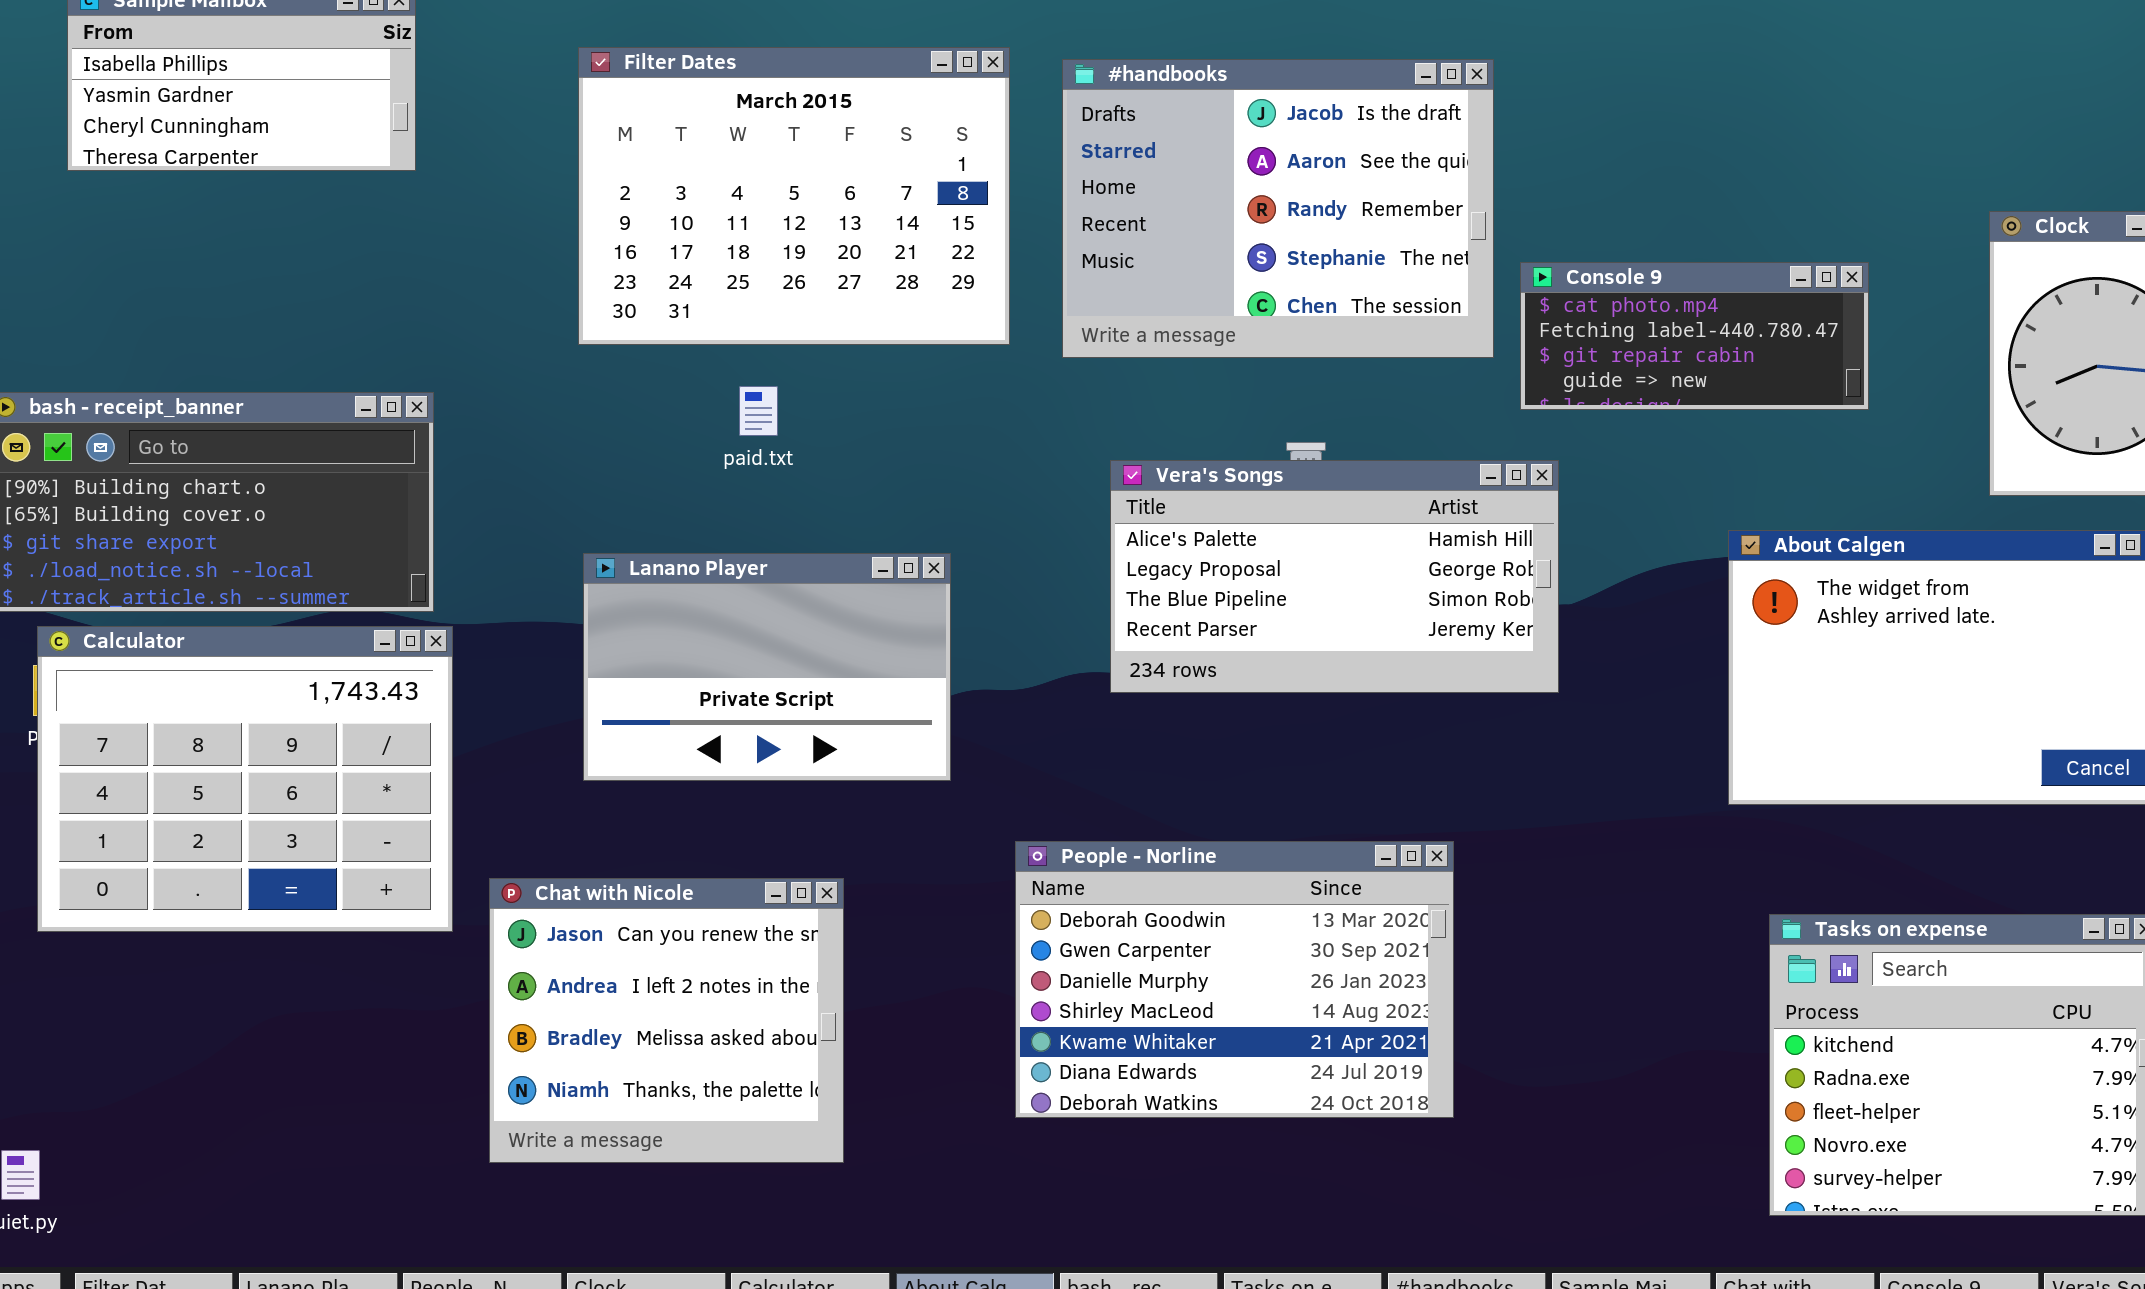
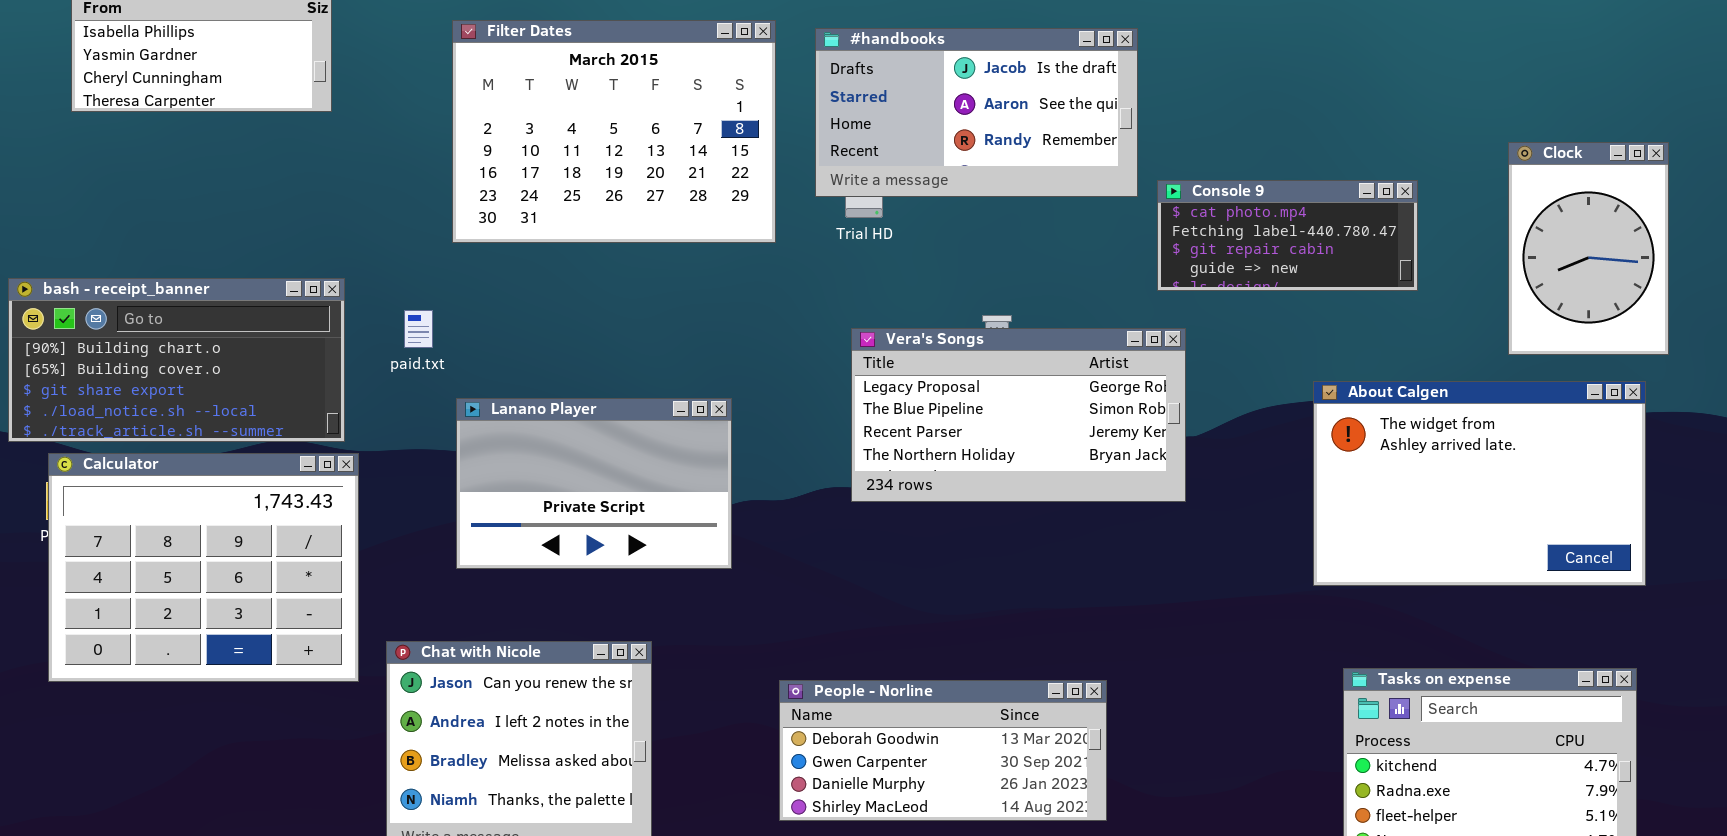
#handbooks: [1062,59,1494,358] -> [815,28,1138,197], resized
paid.txt: [739,386,778,436] -> [404,310,433,348], moved
Vera's Songs: [1110,460,1559,693] -> [851,328,1186,502], scrolled down 1 row
People - Norline: [1015,841,1454,1118] -> [779,680,1107,821], resized

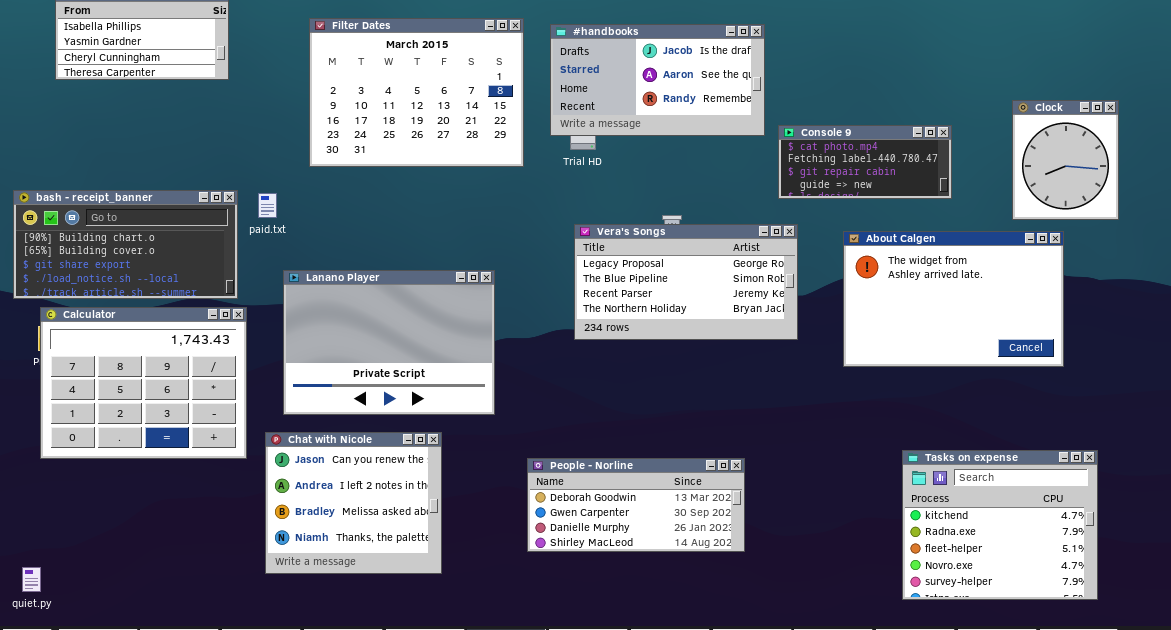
Clock: [1508,142,1669,355] -> [1012,100,1119,220], resized
paid.txt: [404,310,433,348] -> [258,193,277,218], moved
About Calgen: [1313,381,1646,586] -> [843,231,1064,367], moved
Lanano Player: [456,398,732,569] -> [283,270,495,415], resized

